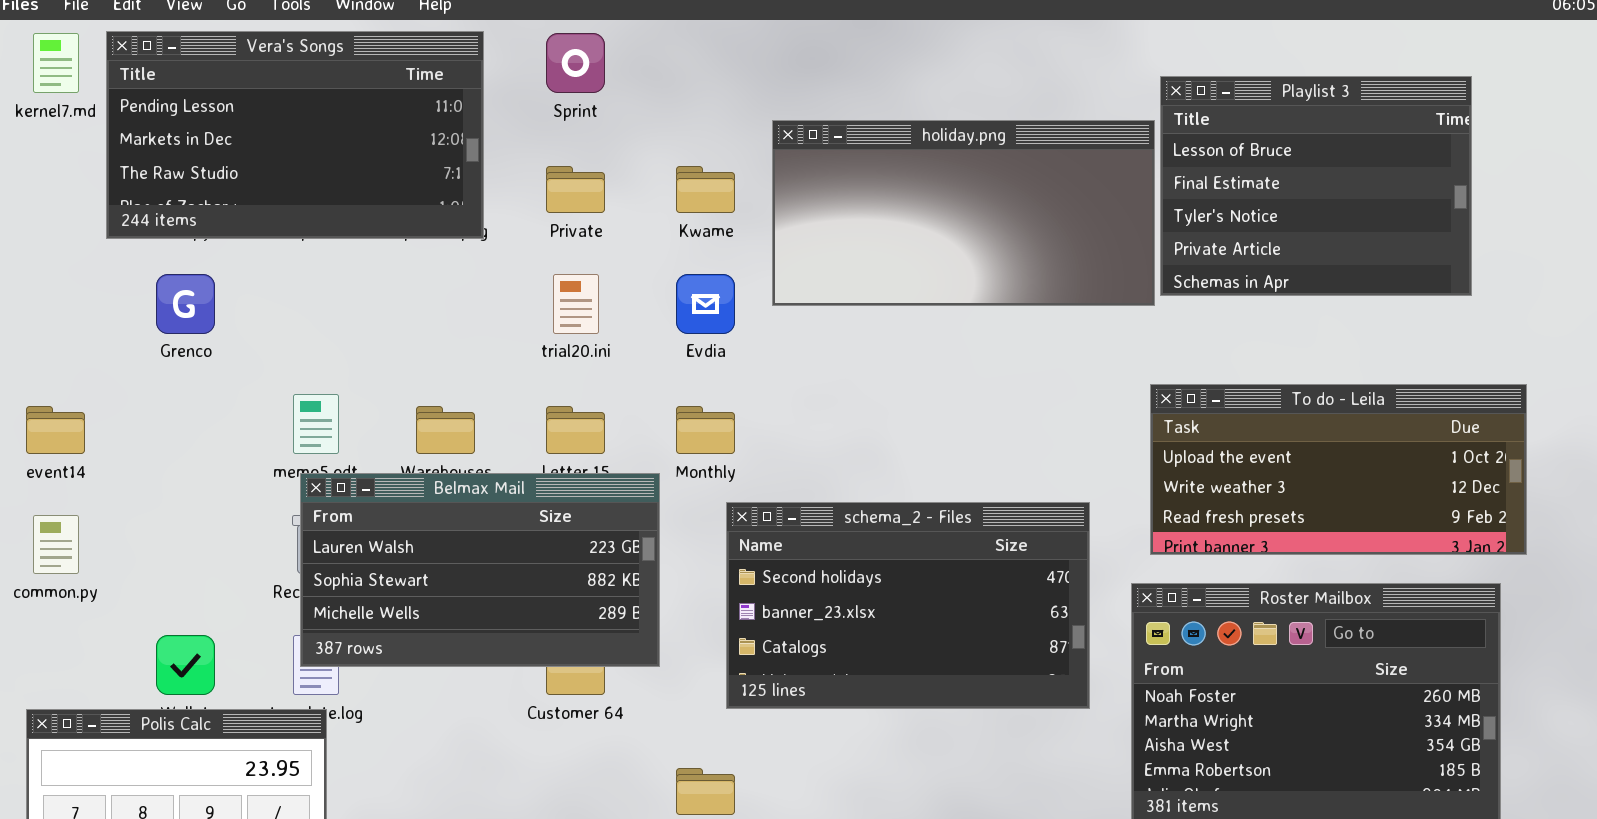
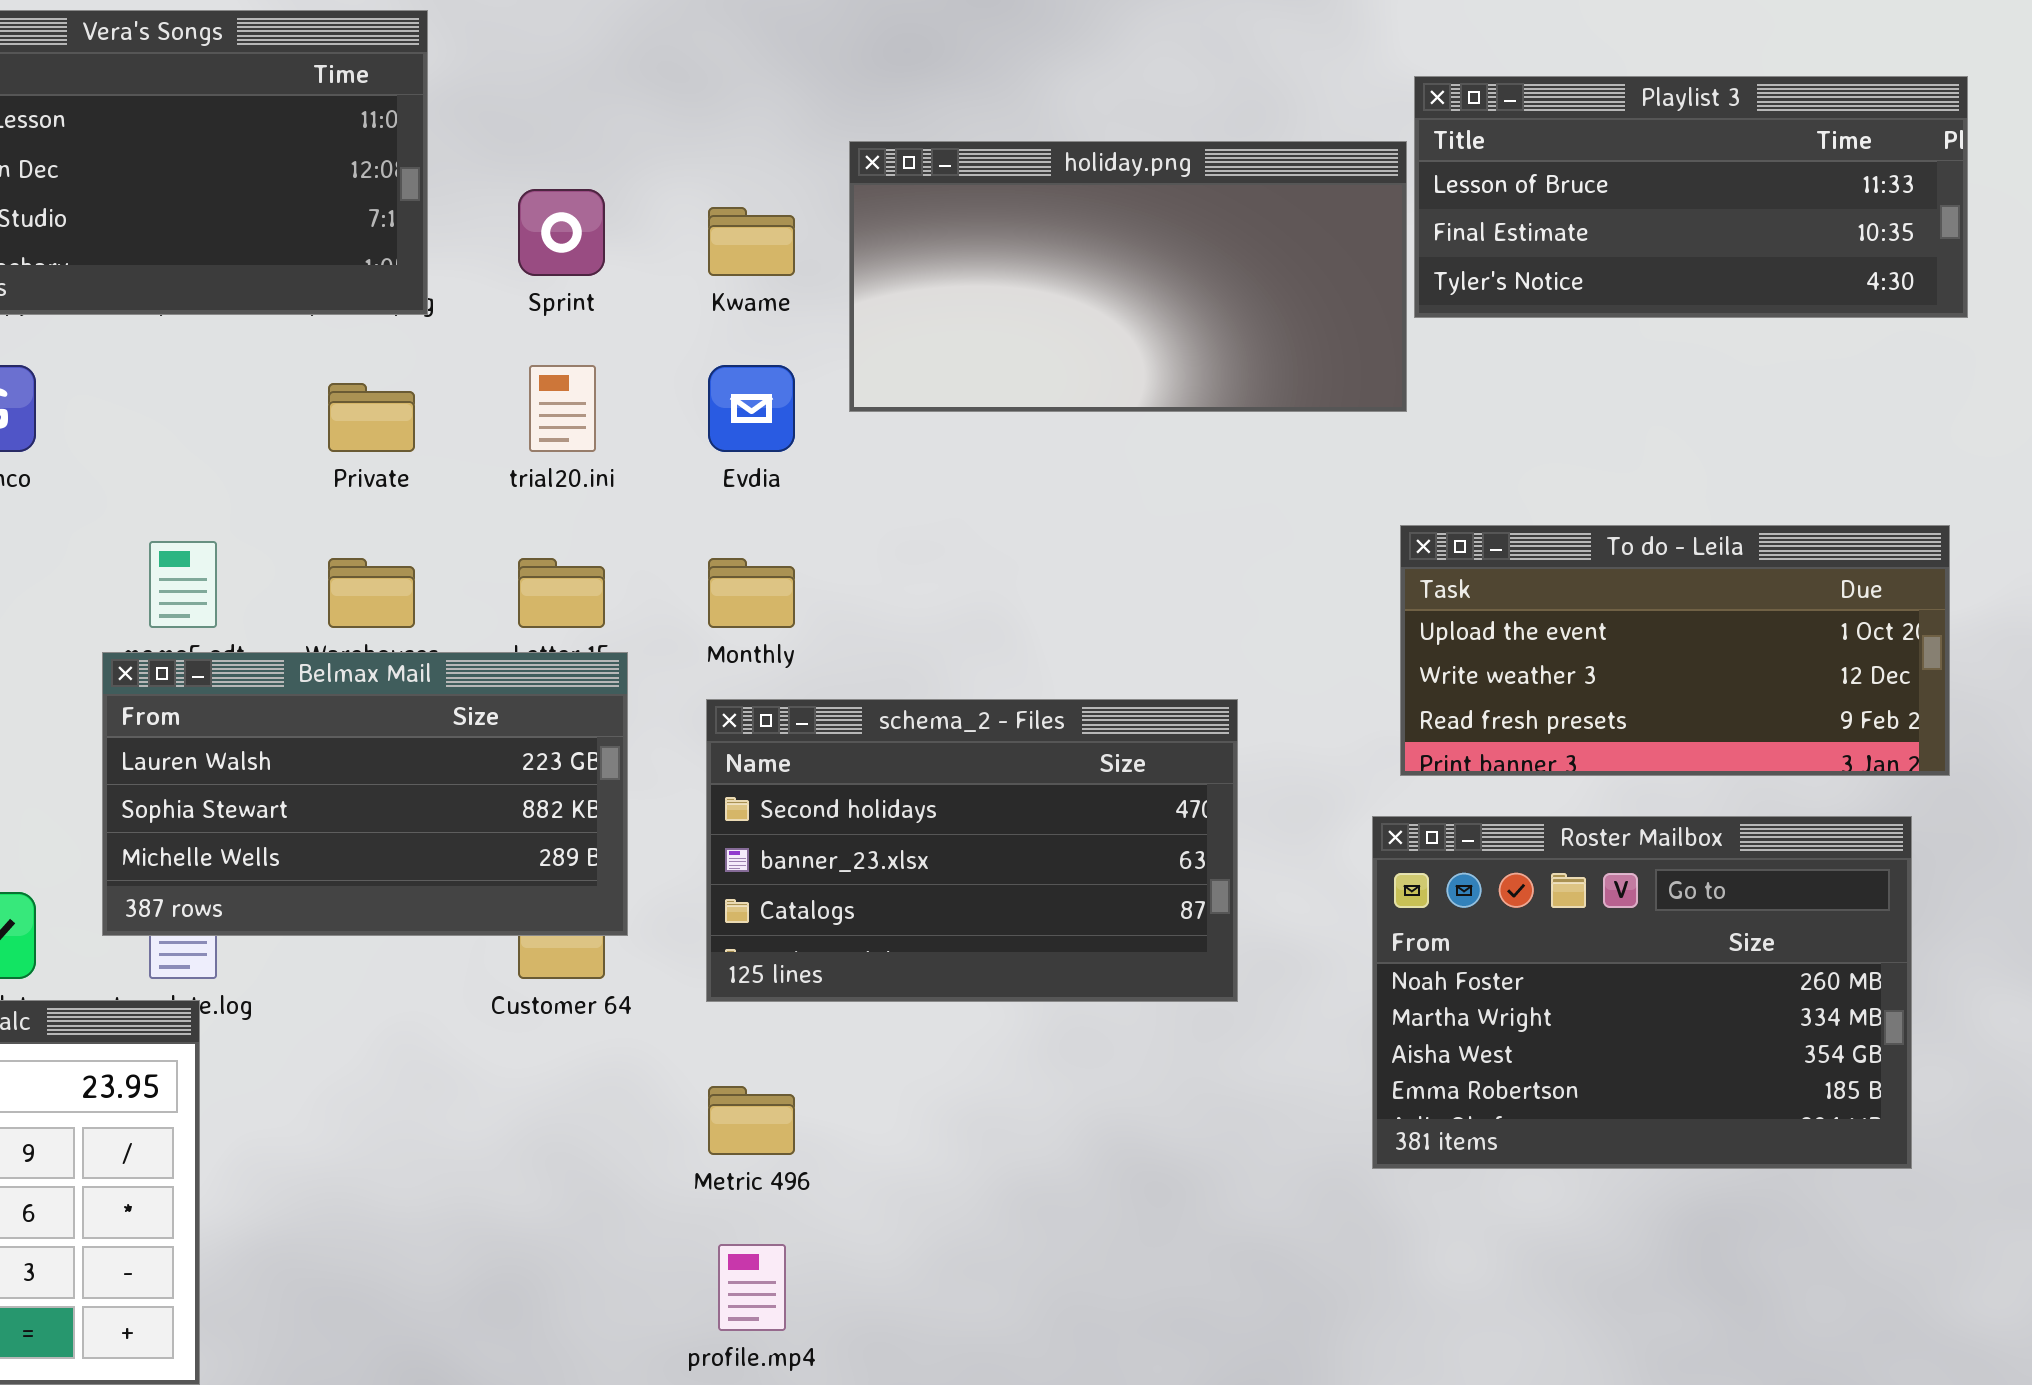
Sprint: [546,33,605,93] -> [518,189,605,276], moved
Playlist 3: [1160,76,1472,296] -> [1414,76,1968,318], resized
Private: [546,166,605,213] -> [328,383,415,452], moved
Belmax Mail: [300,473,660,667] -> [102,652,628,936], moved
schema_2 - Files: [726,502,1090,709] -> [706,699,1238,1002], moved

